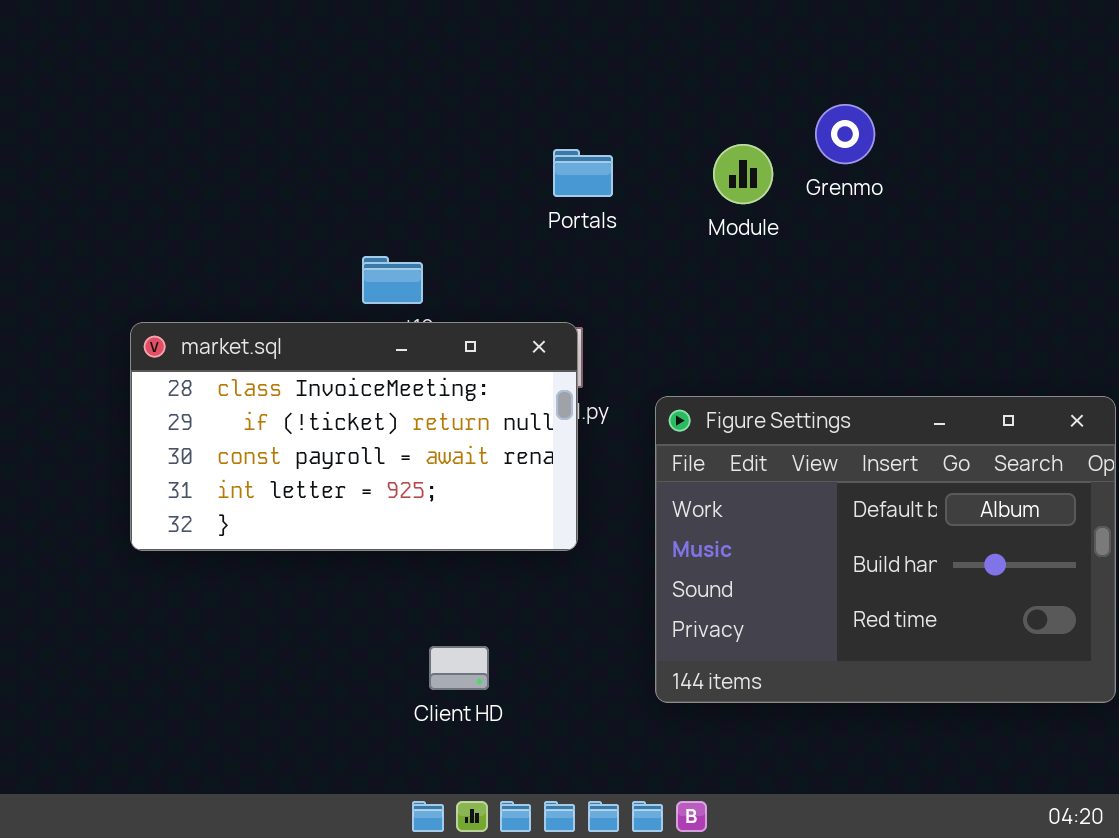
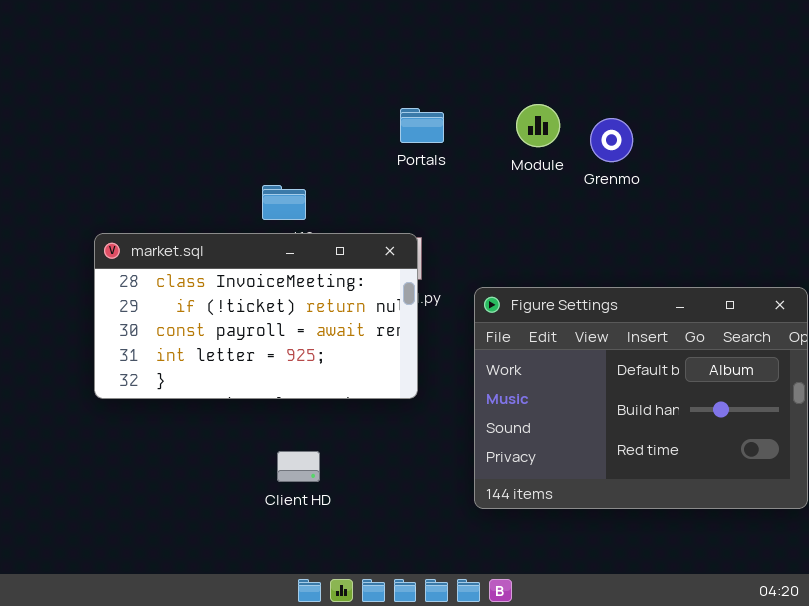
Grenmo: [815,104,875,164] -> [590,118,633,162], moved
Client HD: [429,646,489,690] -> [277,451,320,482], moved

